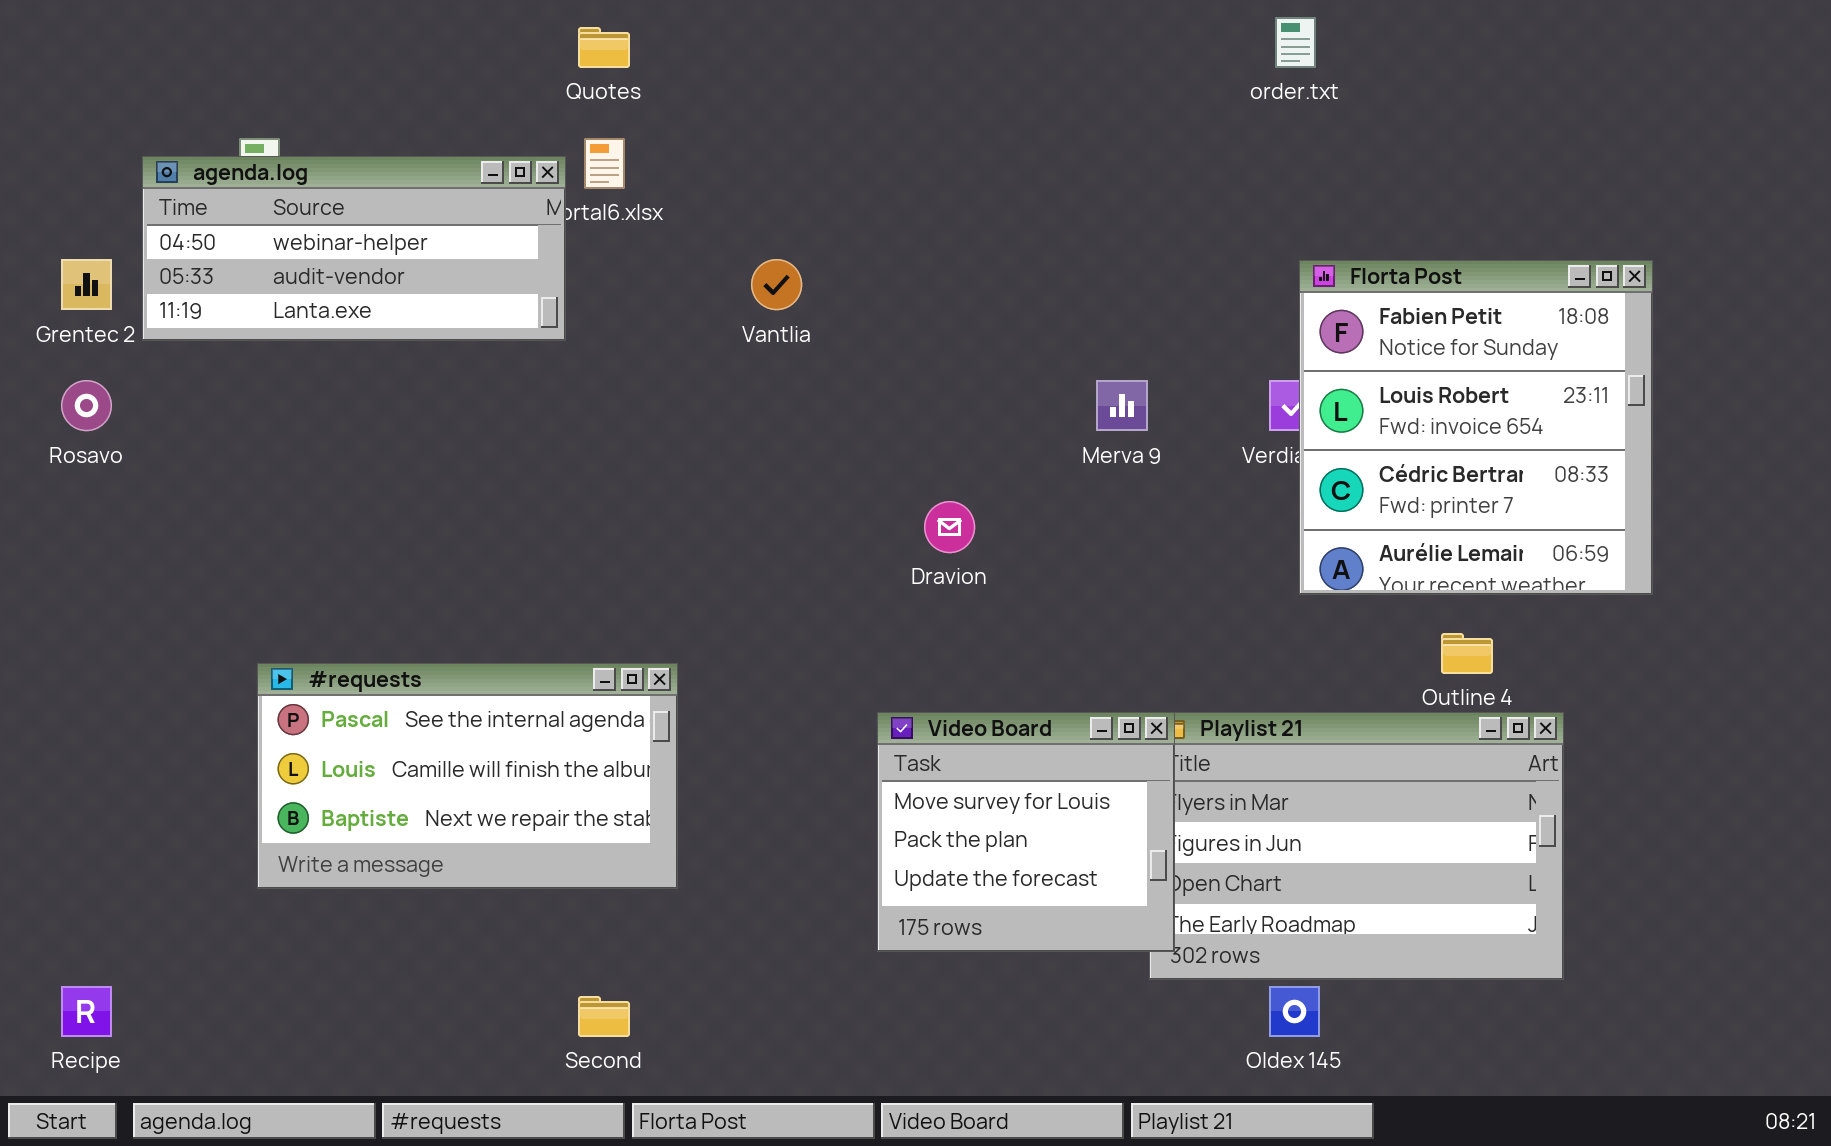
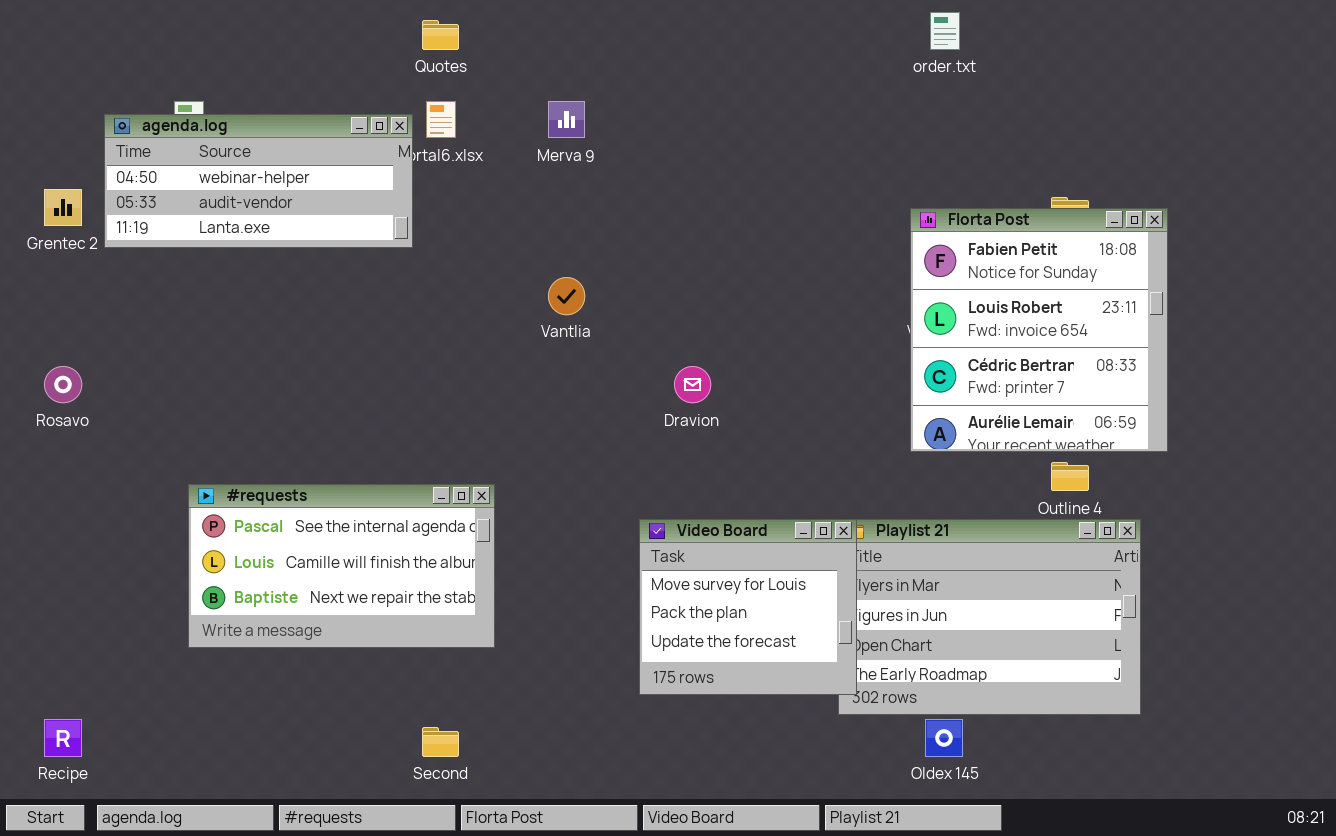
Vantlia: [751,259,802,310] -> [548,277,585,315], moved
Florta Post: [1299,260,1653,595] -> [910,208,1168,452], moved
Rosavo: [61,380,112,431] -> [44,366,82,403], moved
Merva 9: [1096,380,1148,431] -> [548,101,585,138], moved

